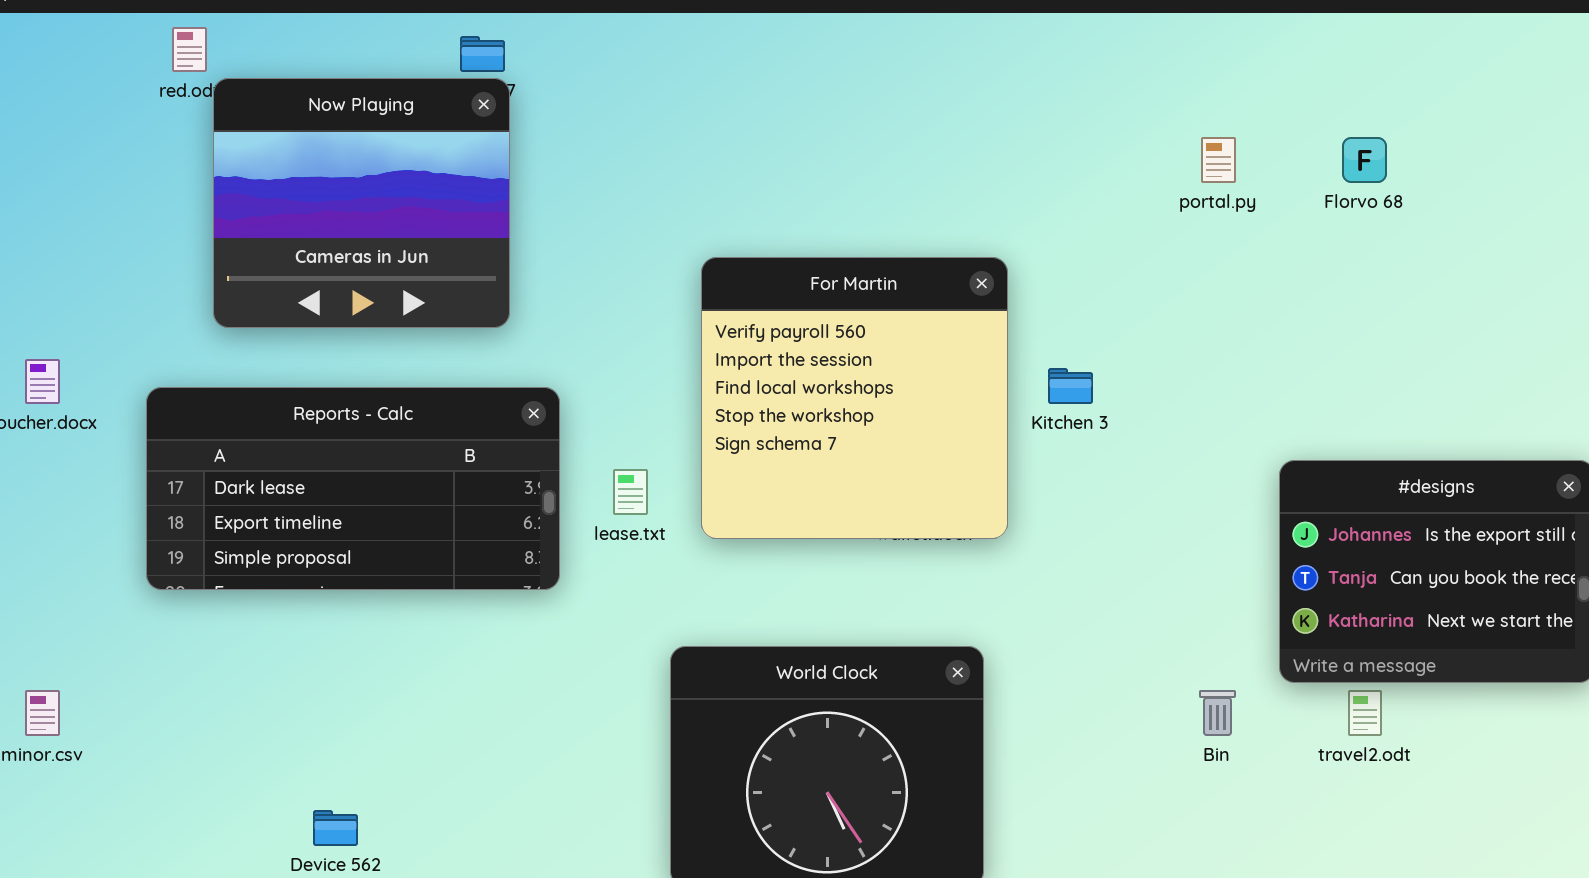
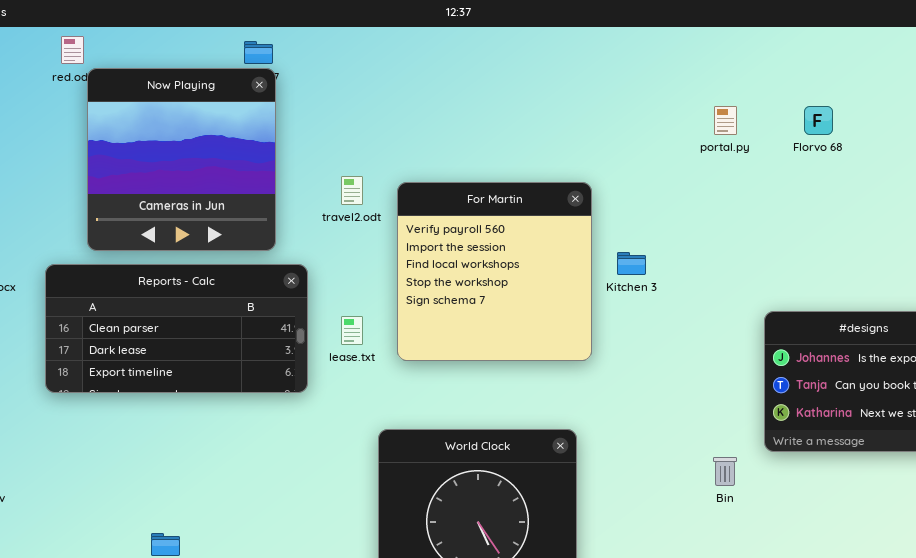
Now Playing: [213,78,510,328] -> [87,68,276,251], resized
Reports - Calc: [146,387,560,590] -> [45,264,308,393], scrolled up 1 row
travel2.odt: [1348,690,1382,736] -> [341,176,363,205], moved

